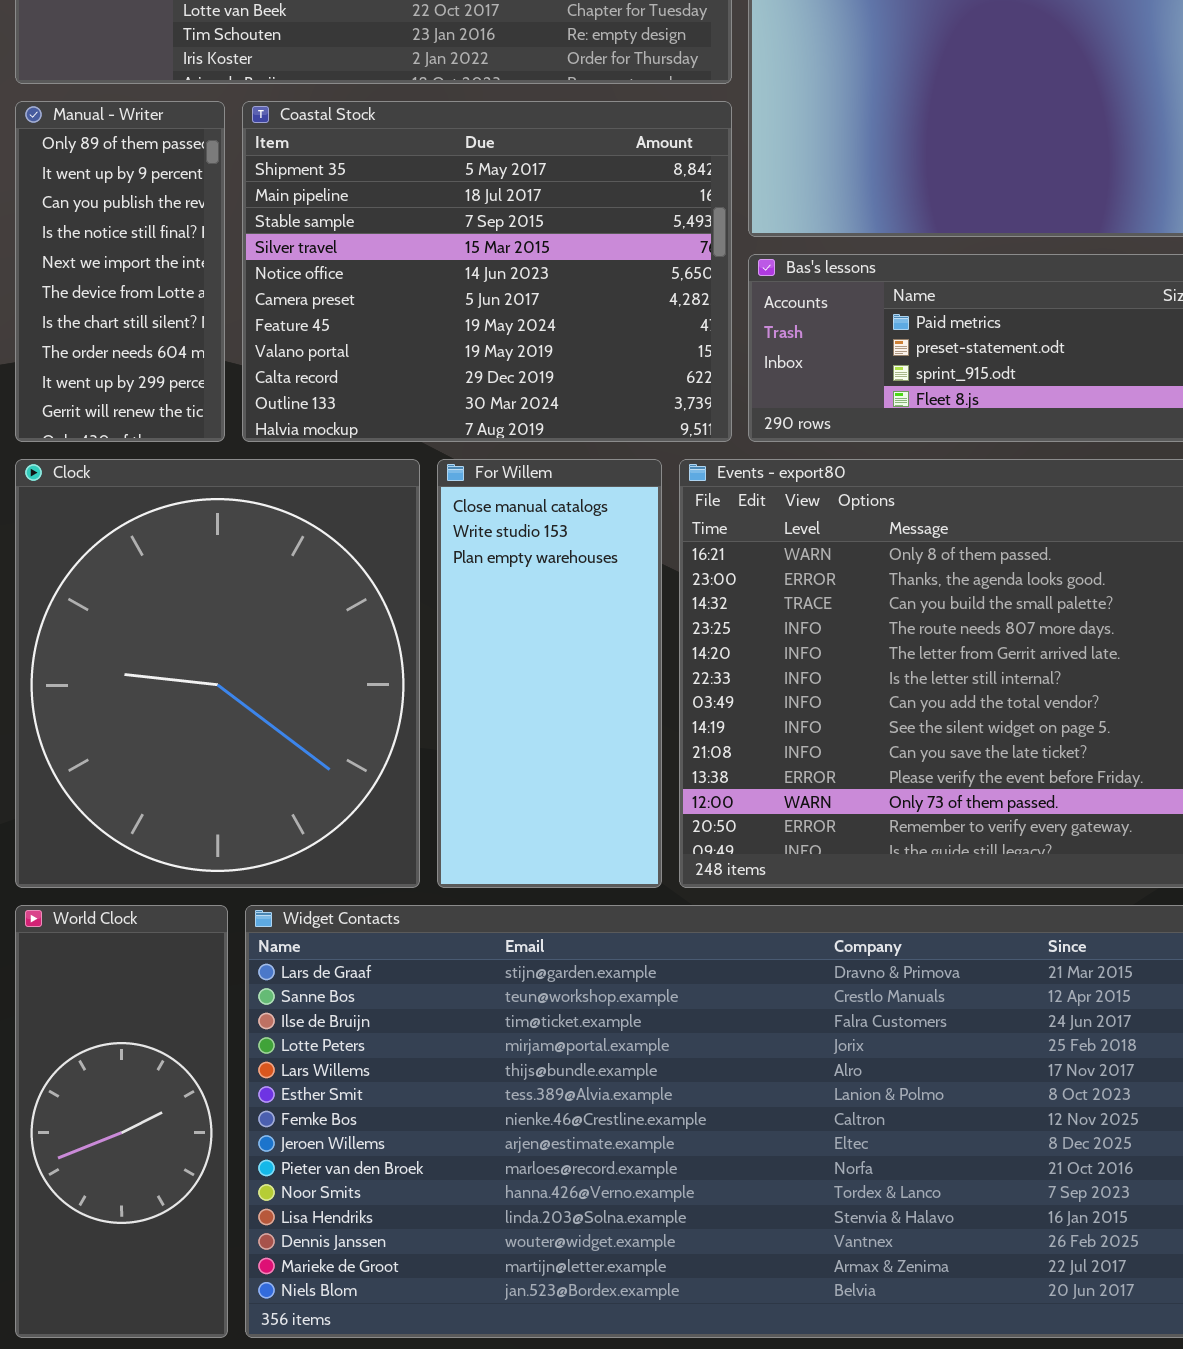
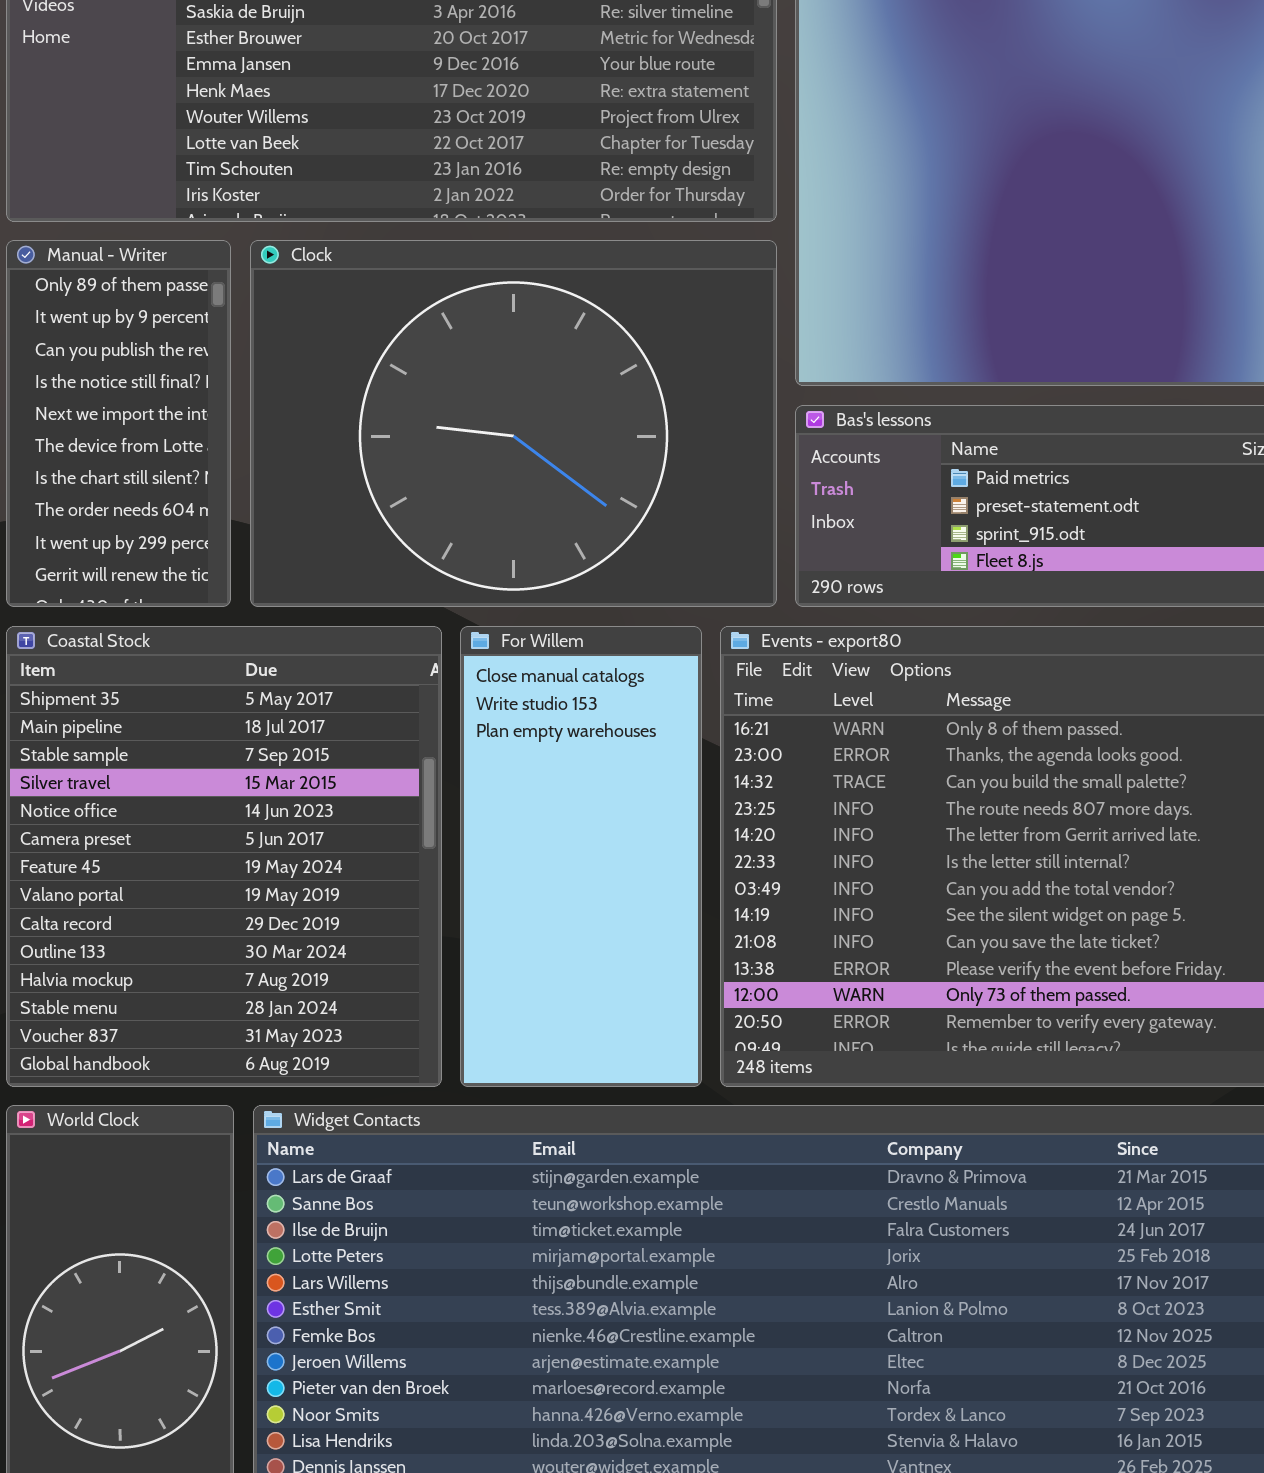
Coastal Stock: [242,101,732,442] -> [6,626,442,1087], moved, resized
Clock: [15,459,420,888] -> [250,240,777,607], moved, resized

